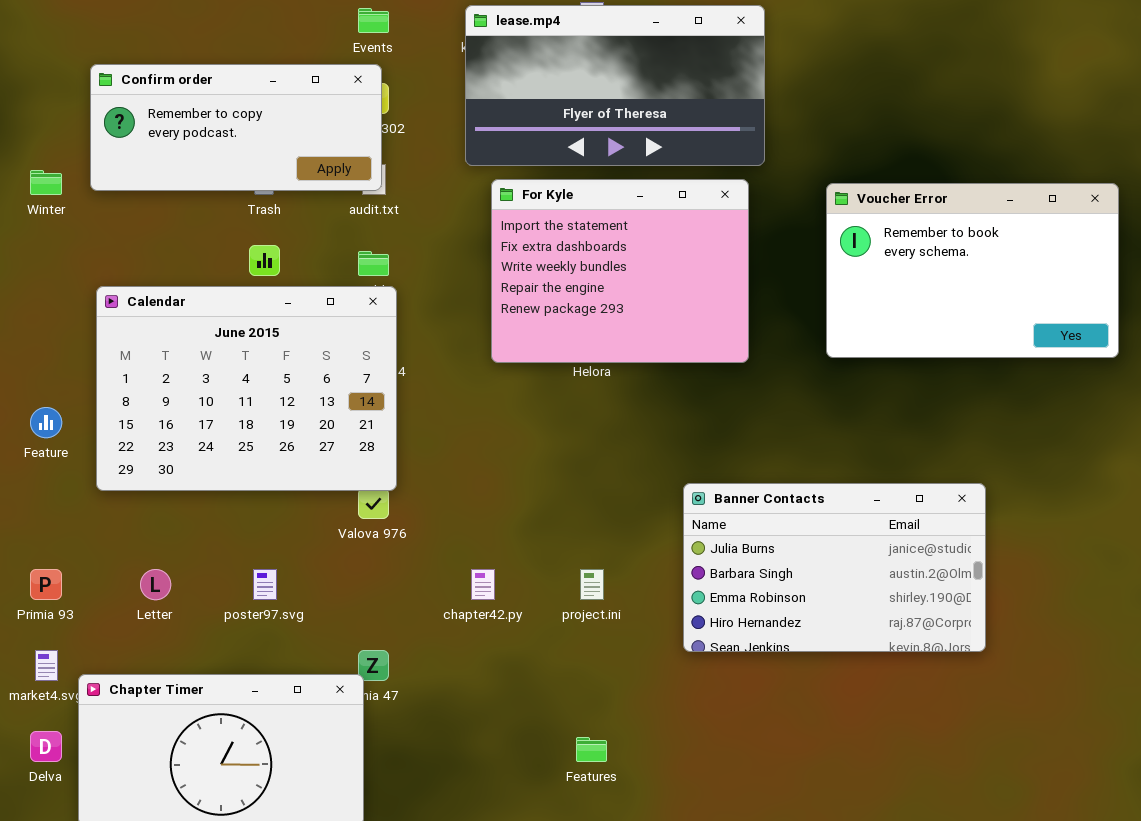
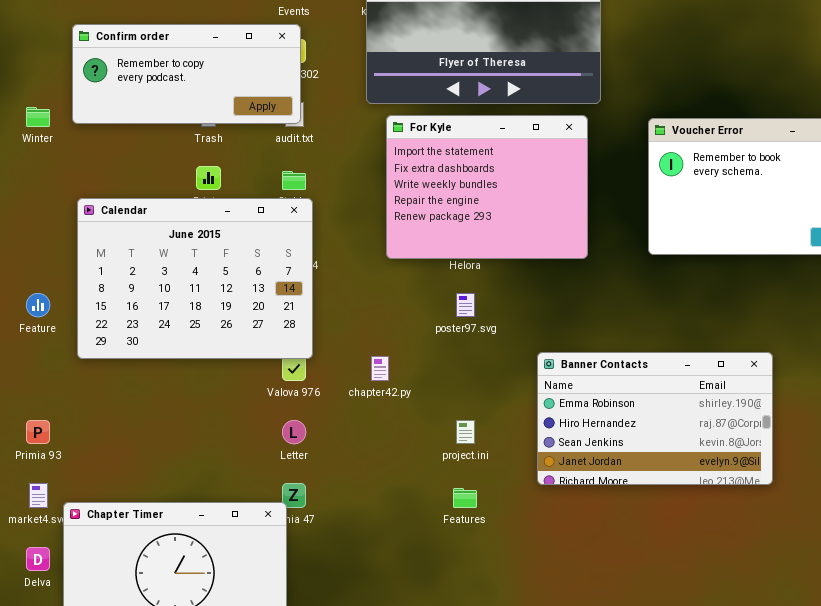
Banner Contacts: [683,483,986,652] -> [537,352,773,485], scrolled down 2 rows
Letter: [140,569,171,600] -> [282,420,306,444], moved
poster97.svg: [253,569,277,600] -> [456,293,475,317], moved
chapter42.py: [471,569,495,600] -> [371,356,389,381], moved
Features: [576,737,607,762] -> [453,488,477,508], moved

